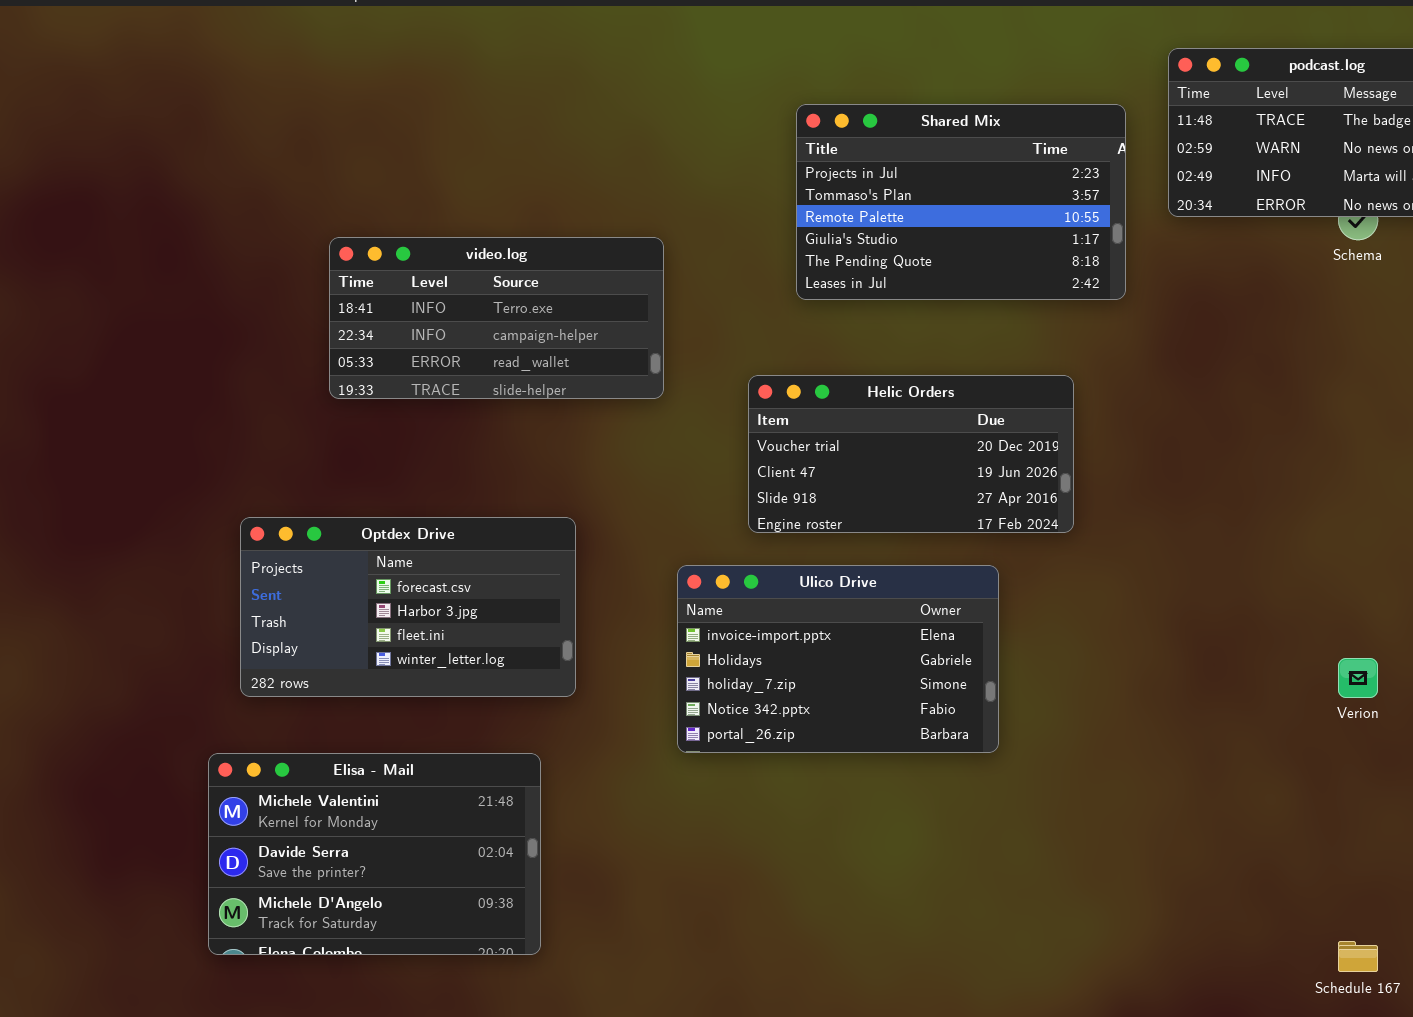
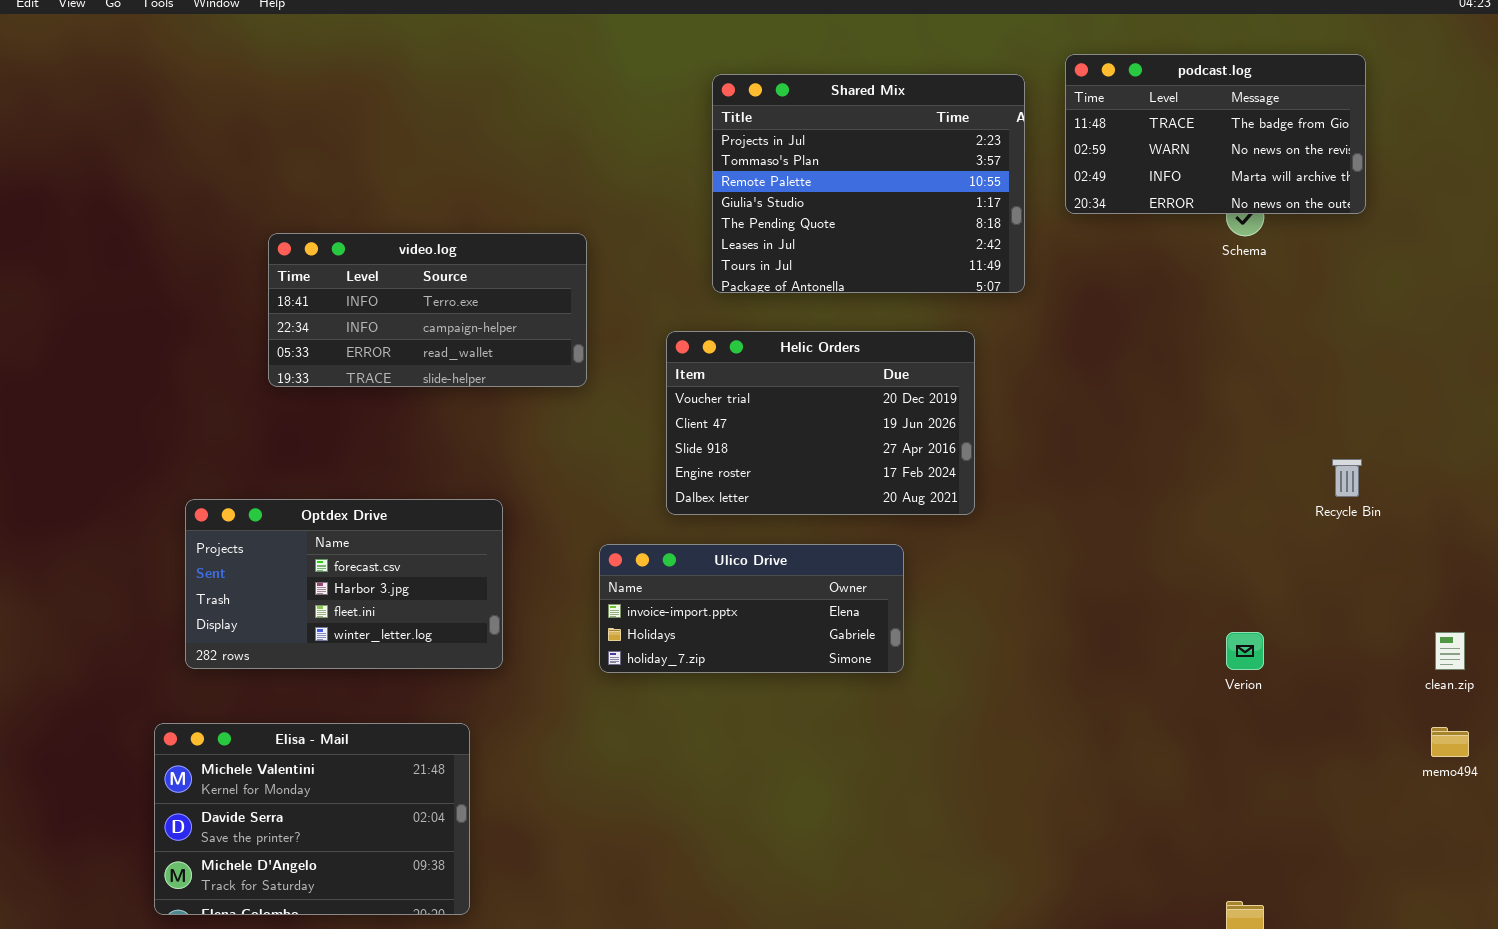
Shared Mix: [796,104,1126,300] -> [712,74,1025,293], resized
Helic Orders: [748,375,1074,533] -> [666,331,975,515], resized
Ulico Drive: [677,565,999,753] -> [599,544,904,673], resized

